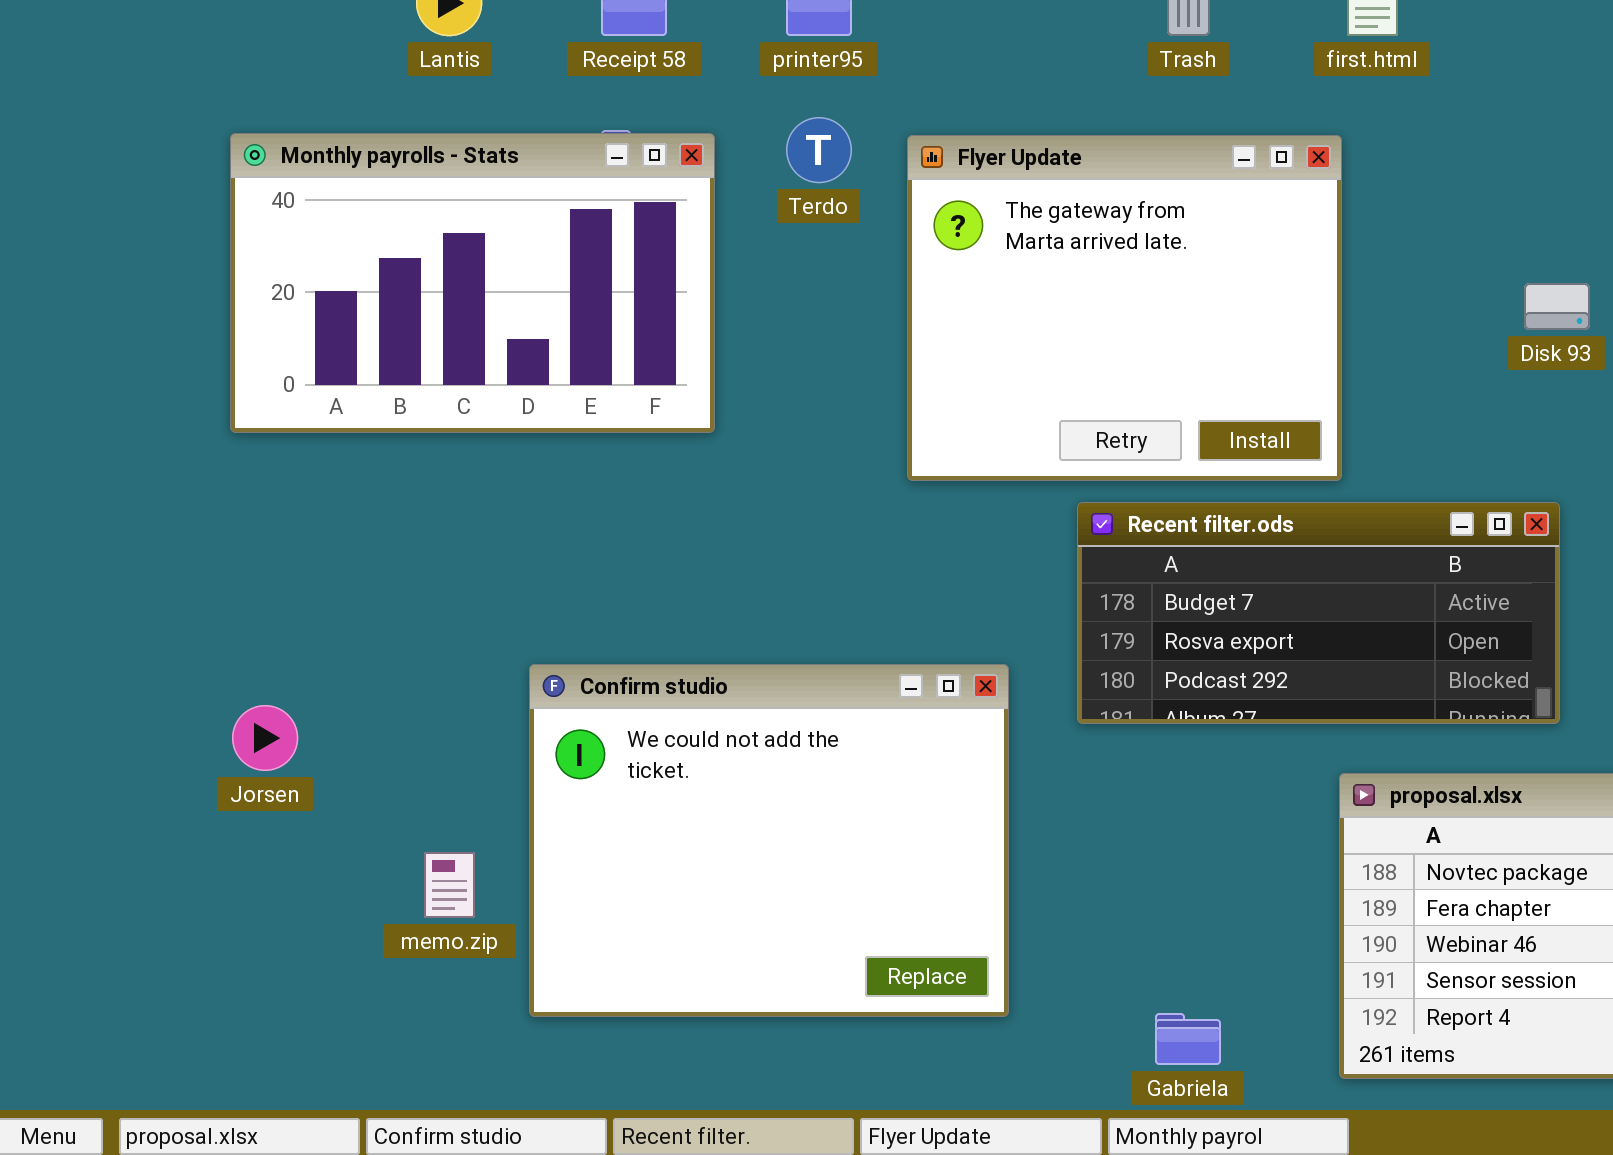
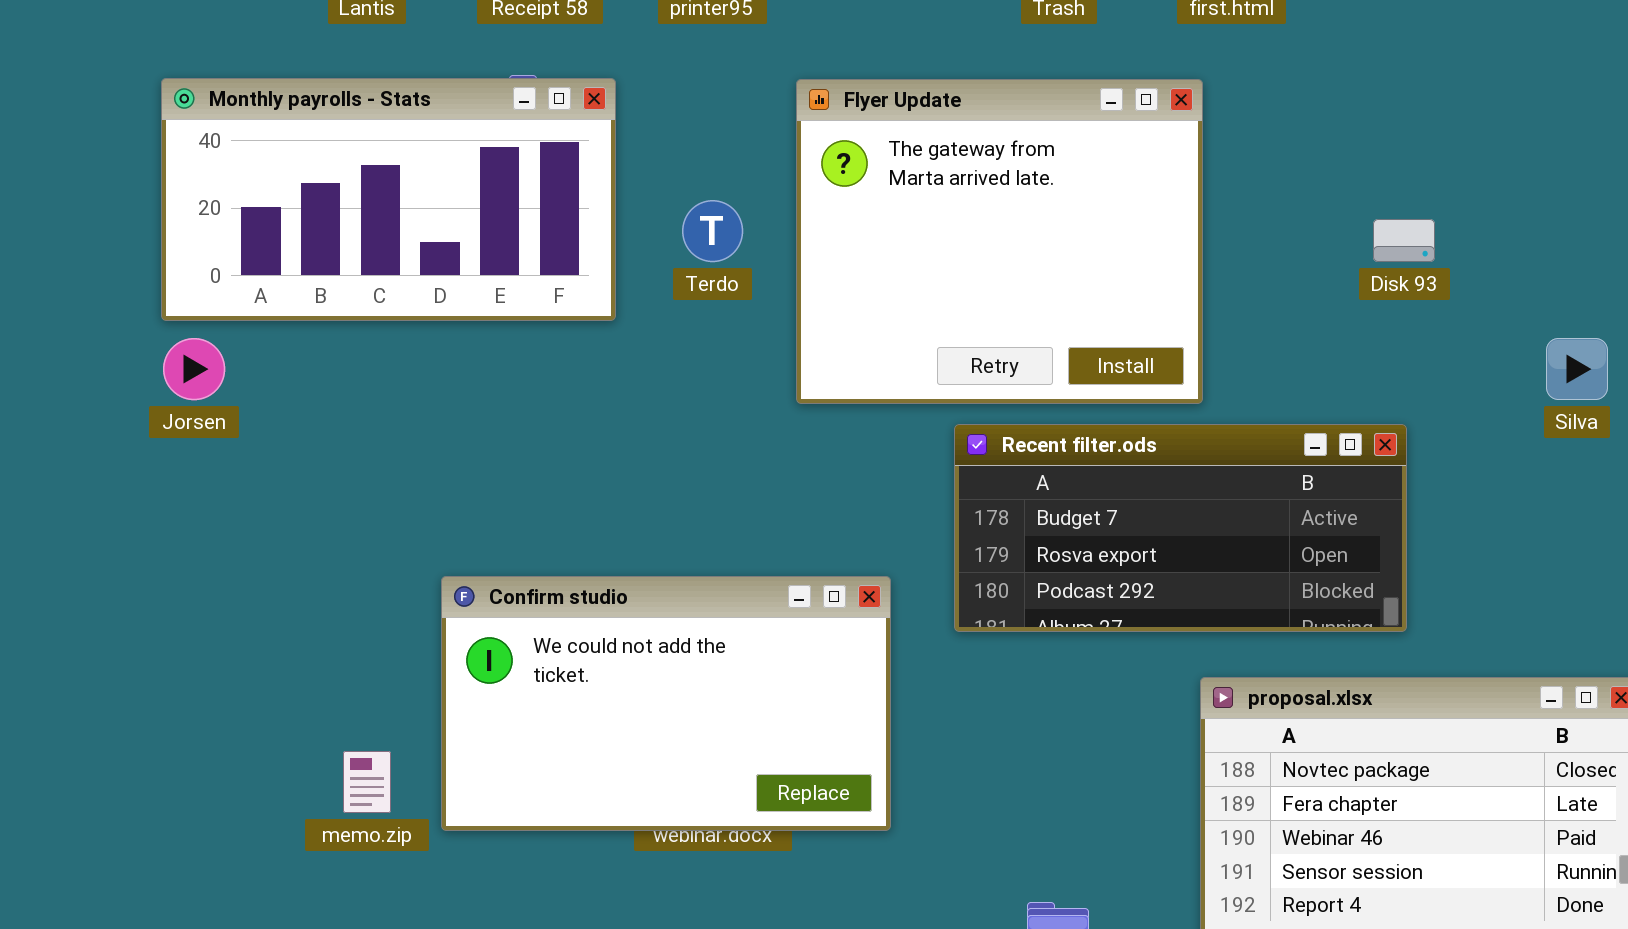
Terdo: [786,117,852,183] -> [682,200,743,262], moved
Monthly payrolls - Stats: [230,133,715,433] -> [161,78,616,321], resized
Confirm studio: [529,664,1009,1017] -> [441,576,891,831], resized
Jorsen: [232,705,298,771] -> [163,338,225,400], moved

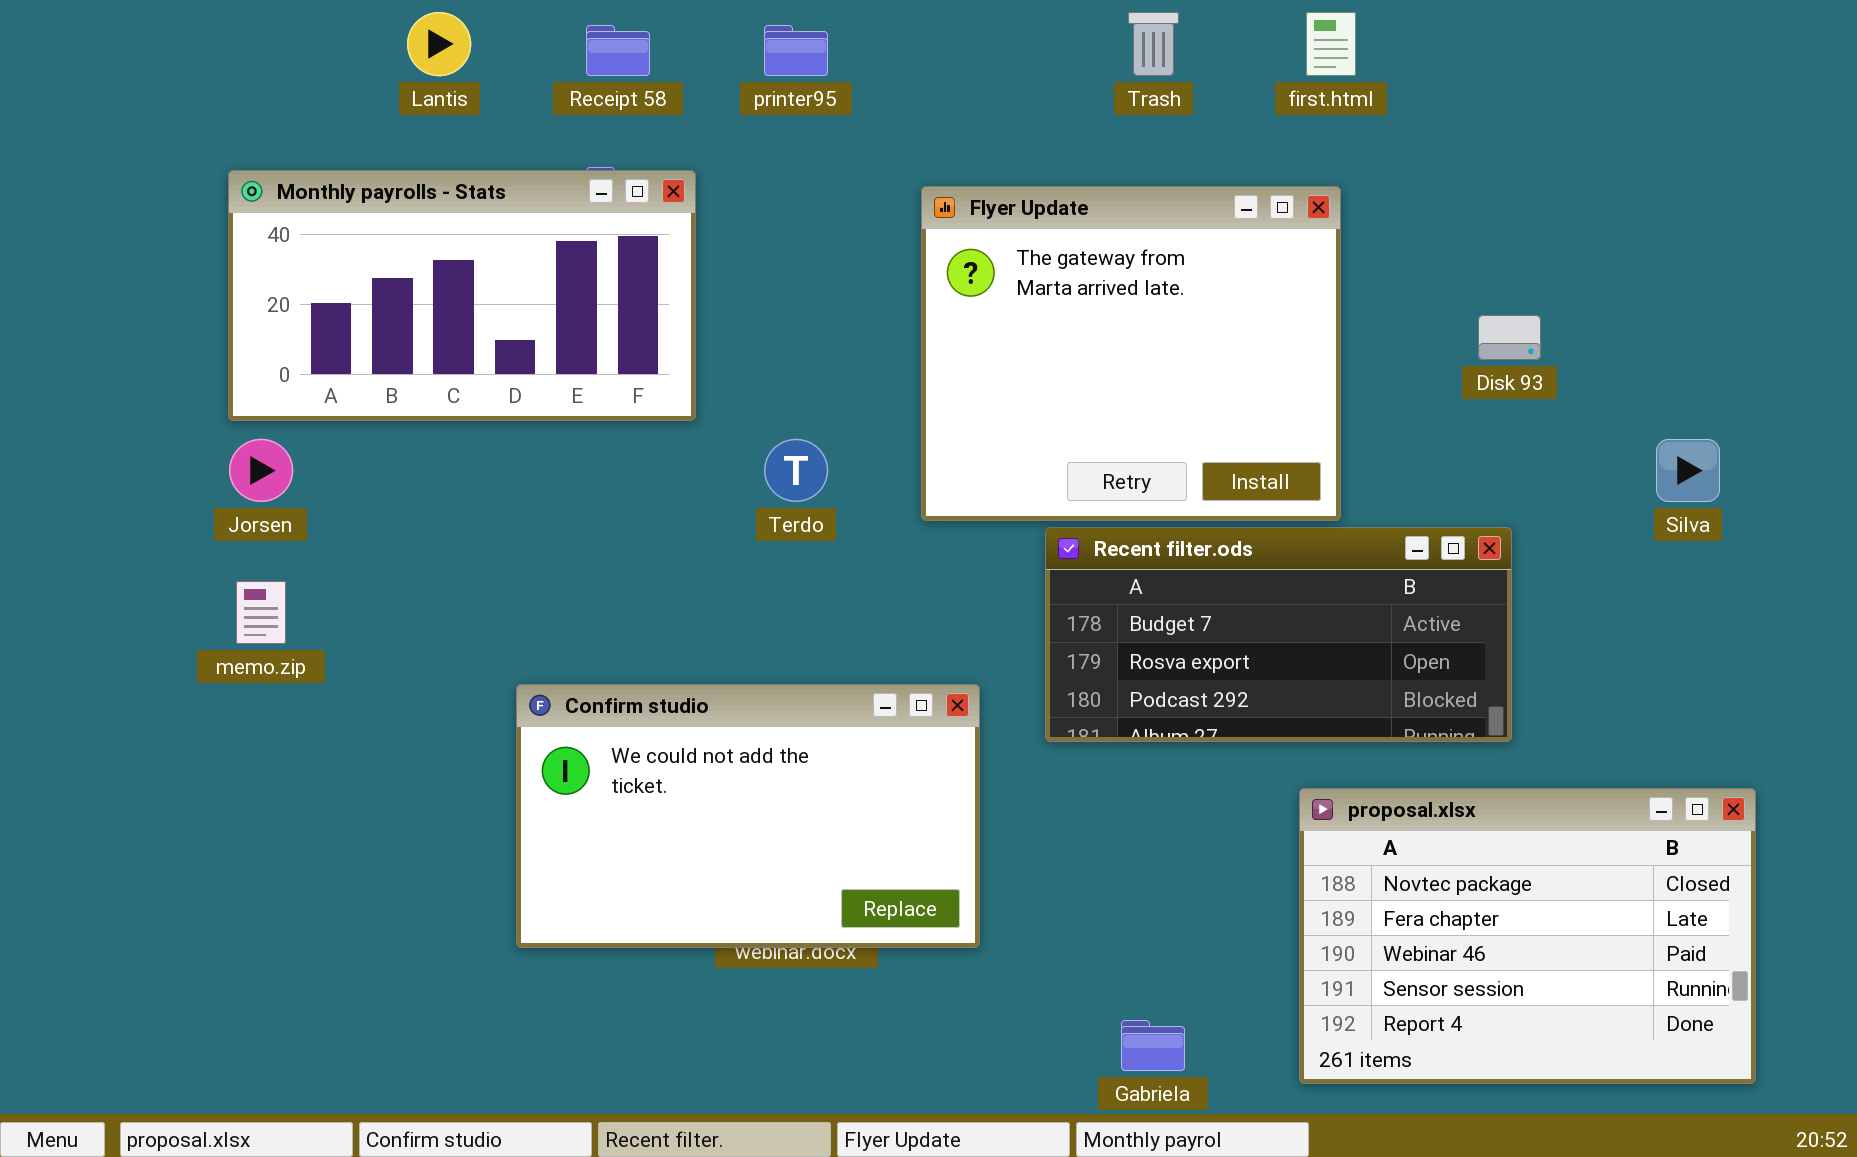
Flyer Update: [796,79,1203,404] -> [921,186,1341,521], moved
Terdo: [682,200,743,262] -> [764,439,828,502], moved
memo.zip: [343,751,391,813] -> [236,581,286,644], moved

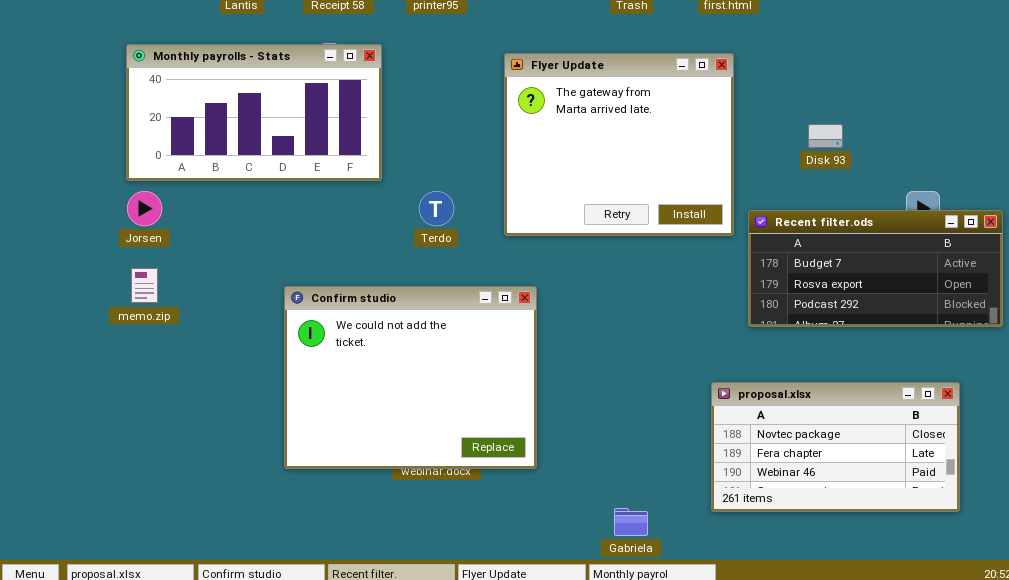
Recent filter.ods: [1045,527,1512,742] -> [748,210,1003,327], moved
Confirm studio: [516,684,980,948] -> [284,286,537,469], resized
proposal.xlsx: [1299,788,1756,1084] -> [711,382,960,512], resized

